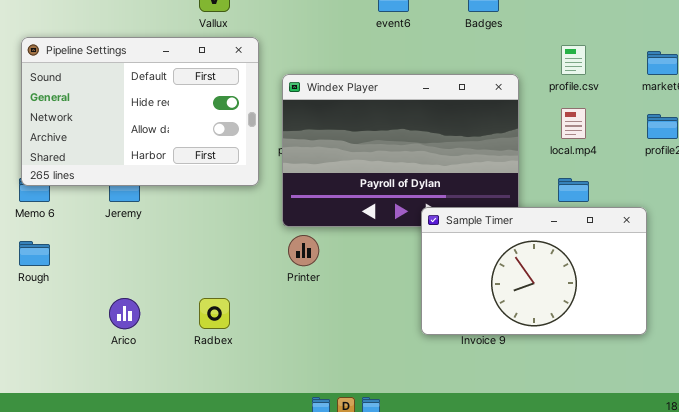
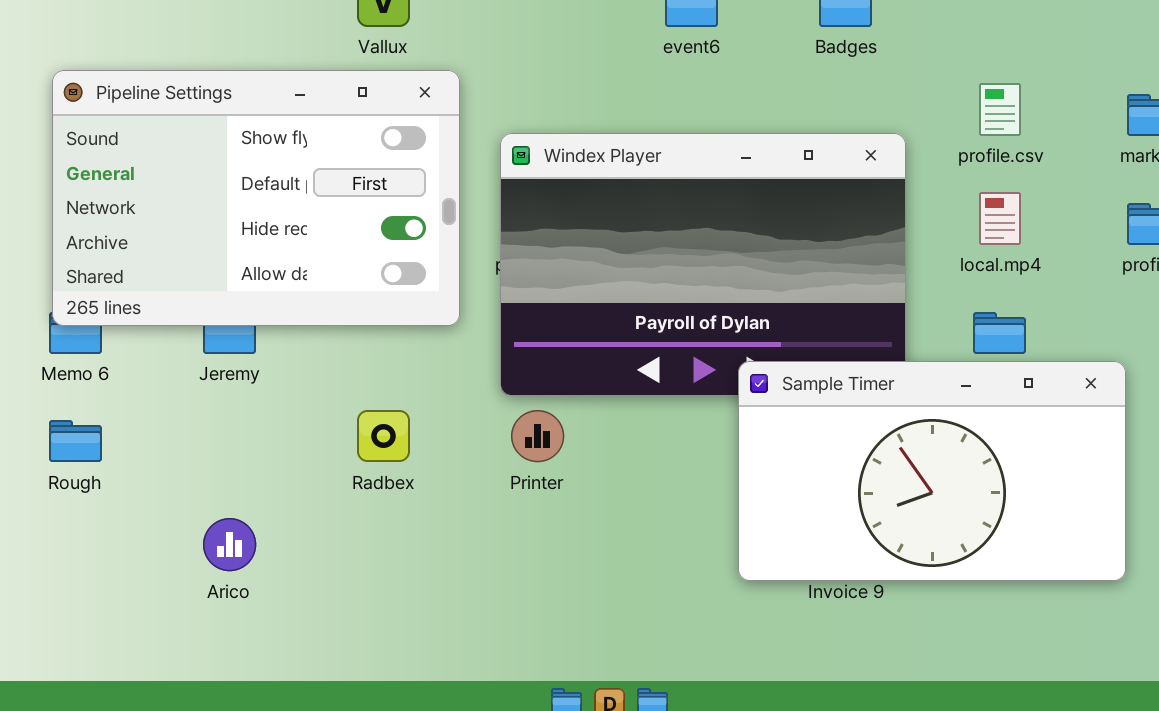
Pipeline Settings: [21,37,259,186] -> [52,70,460,326], scrolled up 1 row
Radbex: [199,298,230,329] -> [357,410,410,462], moved

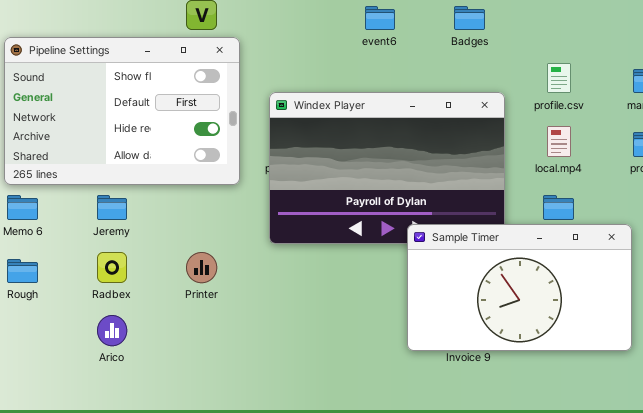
Pipeline Settings: [52,70,460,326] -> [4,37,240,185], moved
Radbex: [357,410,410,462] -> [97,252,127,283], moved
Printer: [511,410,564,462] -> [186,252,217,283], moved

